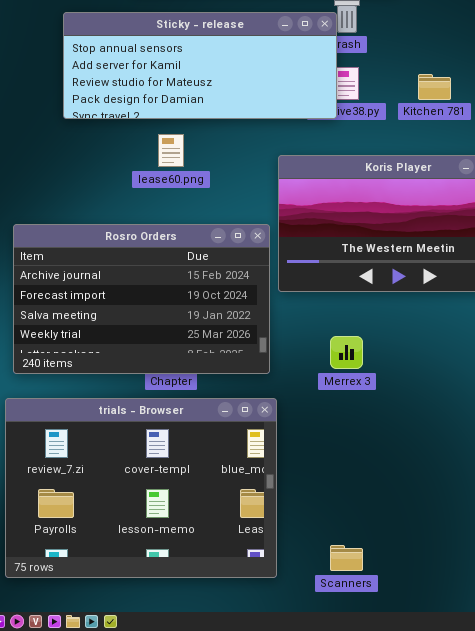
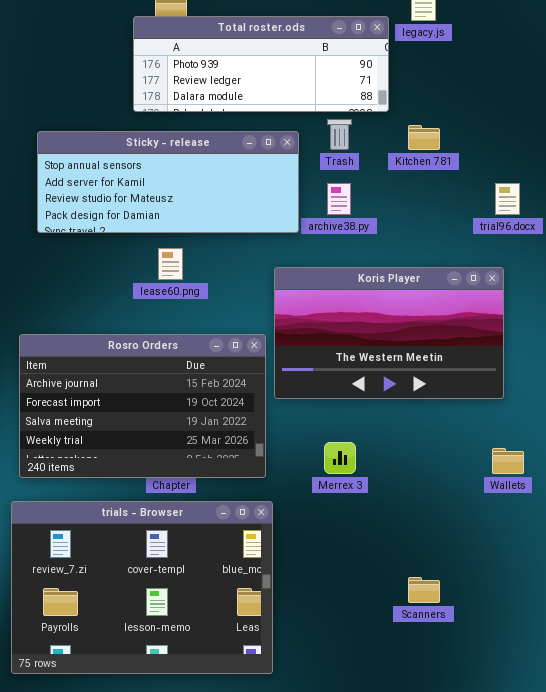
Sticky - release: [63,12,337,119] -> [37,131,299,233], moved
Kitchen 781: [418,74,451,100] -> [408,125,440,150], moved
Scanners: [330,545,363,571] -> [408,577,440,603], moved

